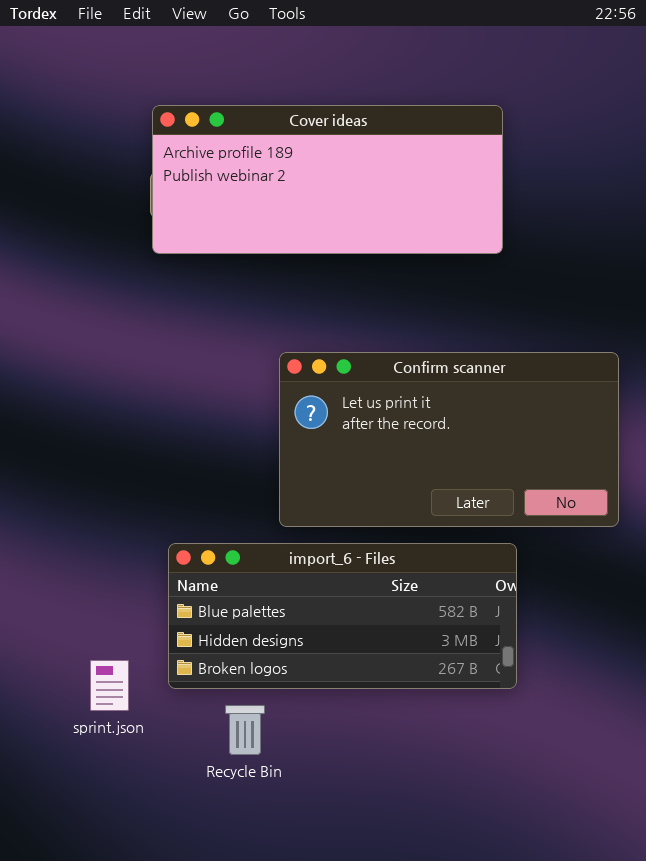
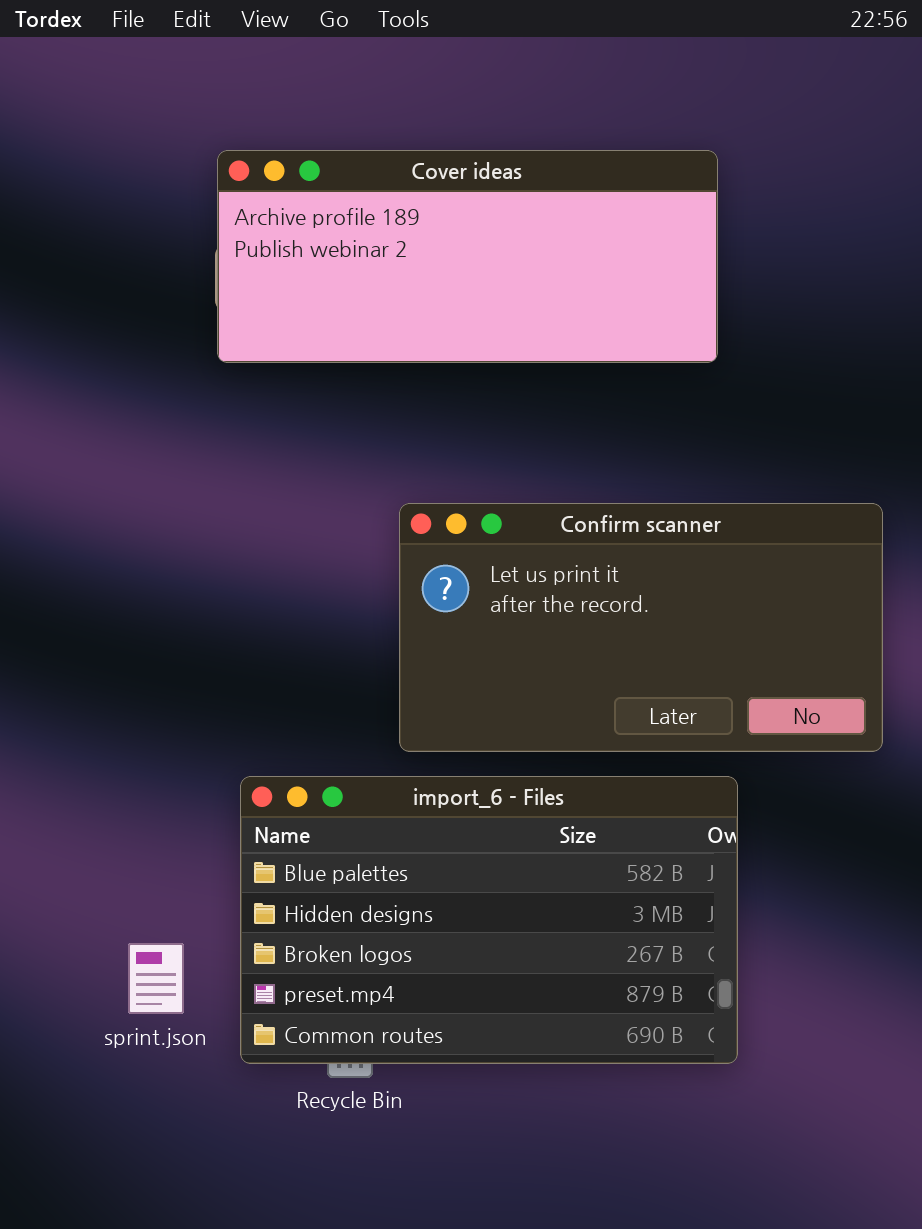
import_6 - Files: [168,543,517,689] -> [240,776,738,1064], resized

